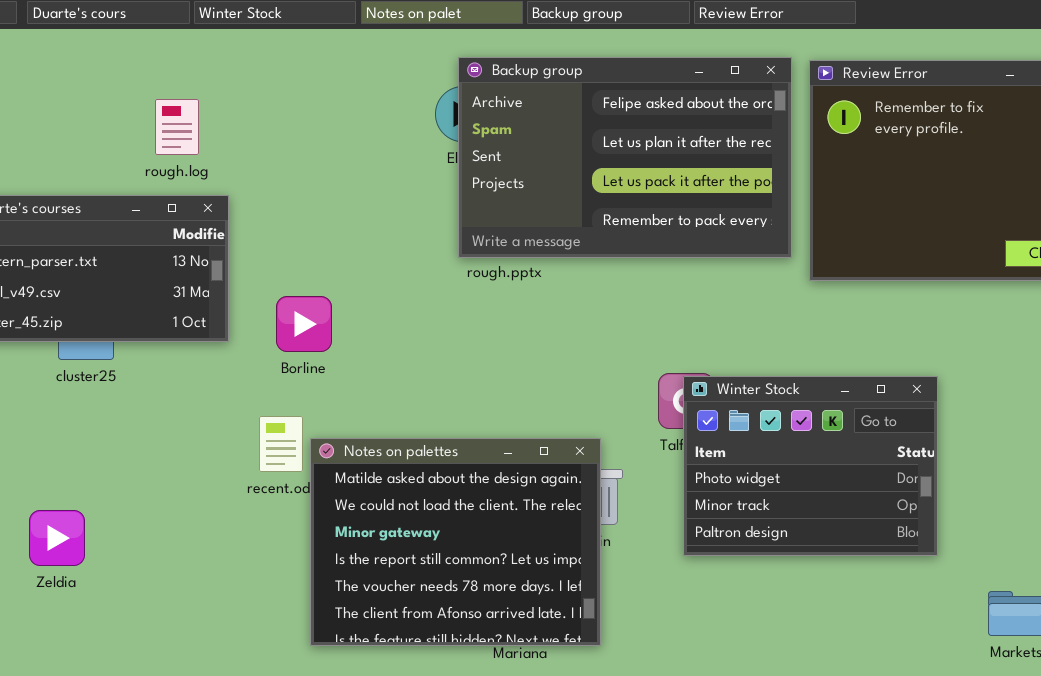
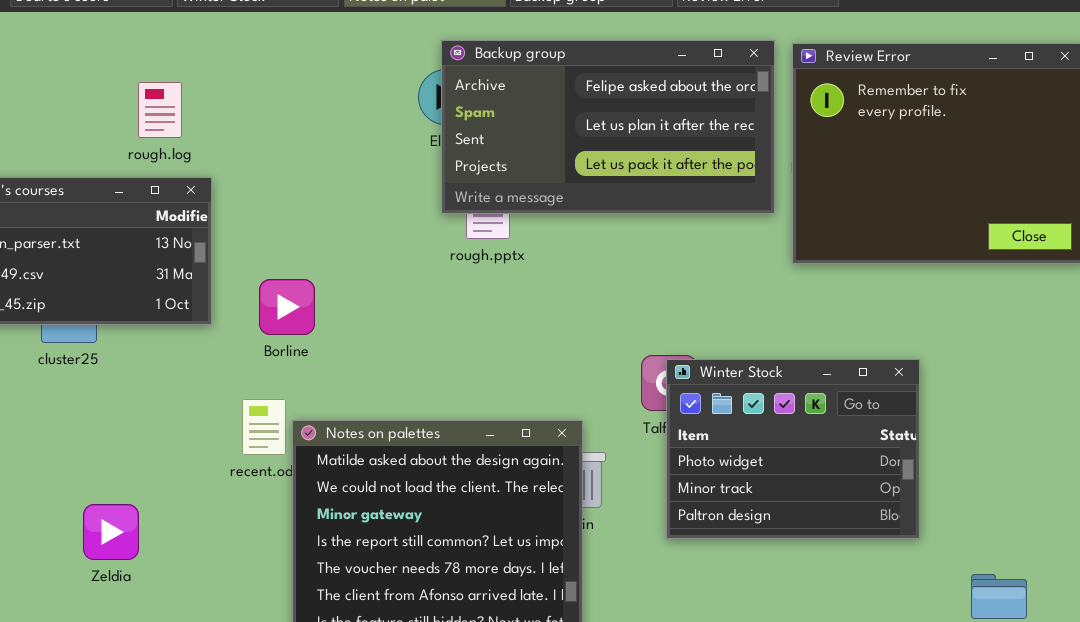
Backup group: [458,57,792,258] -> [441,40,775,214], resized
Zeldia: [29,510,85,566] -> [83,504,139,560], moved

